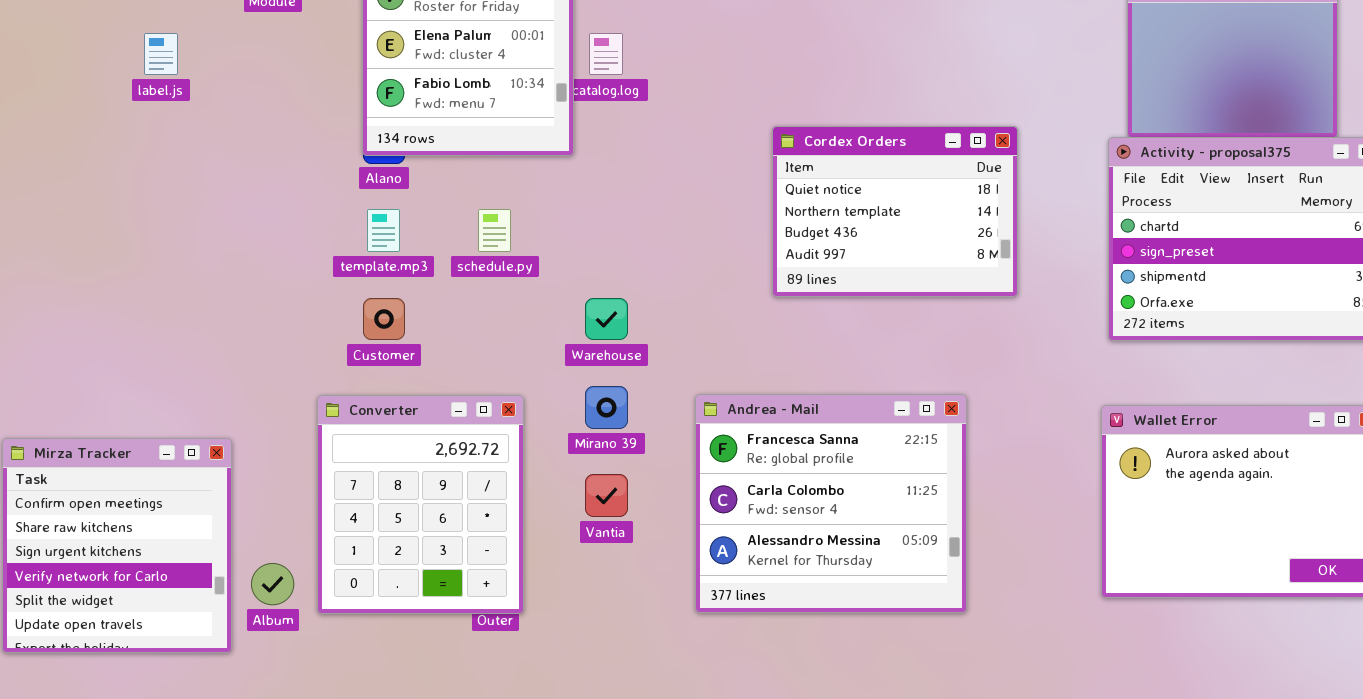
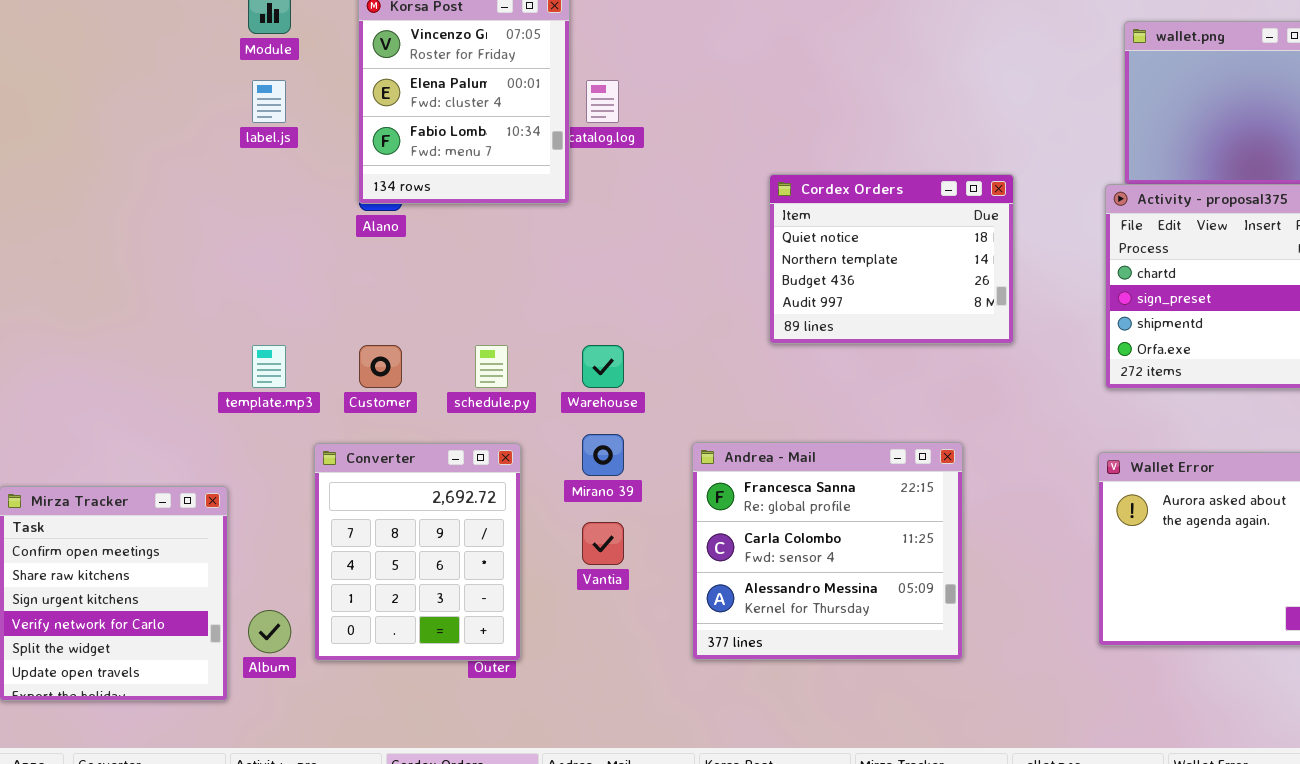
label.js: [144,33,178,75] -> [252,80,286,123], moved
template.mp3: [367,209,400,252] -> [252,345,286,388], moved
schedule.py: [478,209,511,252] -> [475,345,508,388], moved

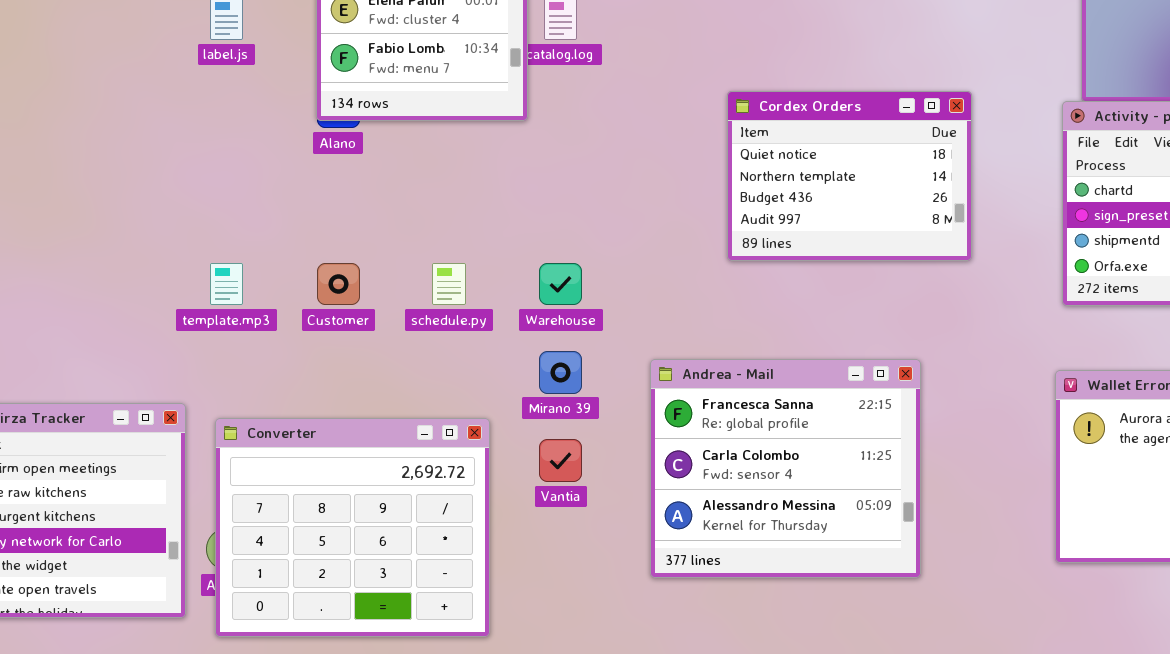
Converter: [314,443,521,661] -> [215,418,490,637], moved, resized

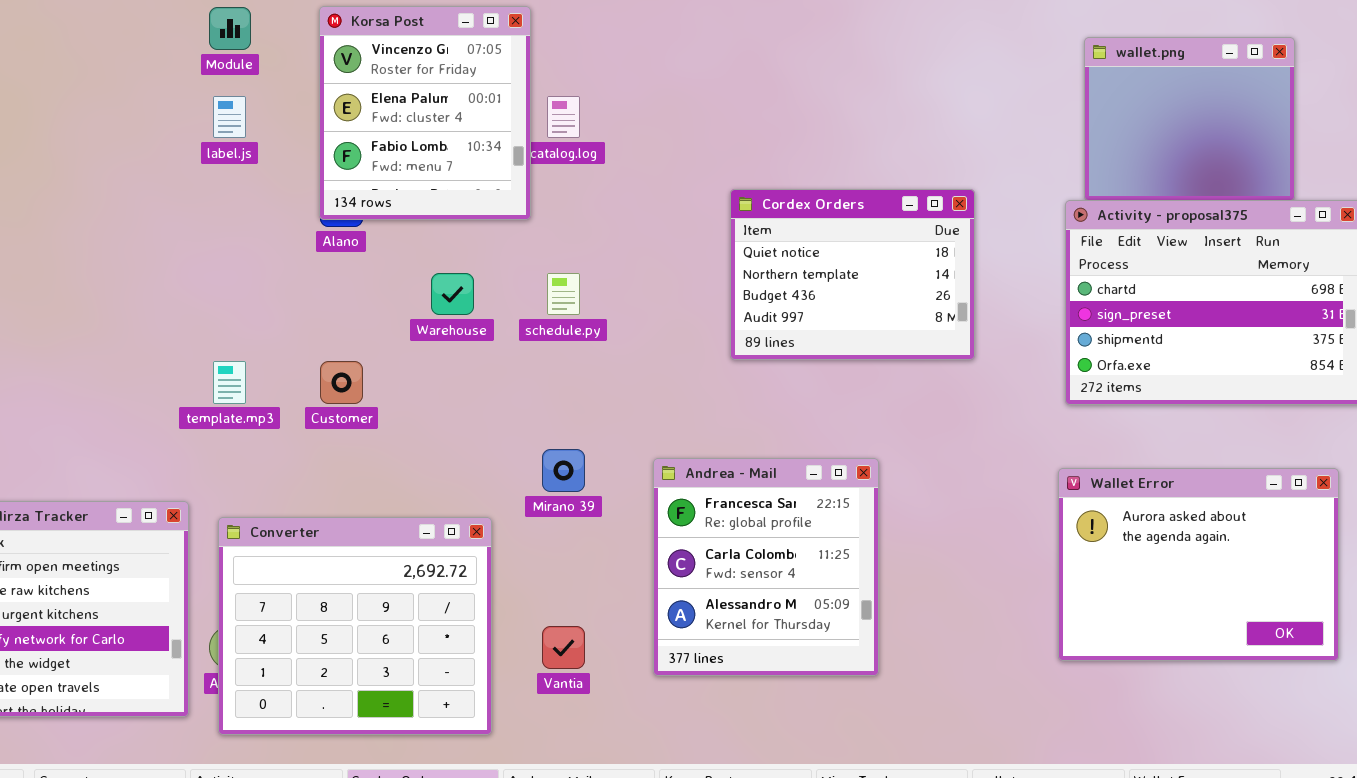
schedule.py: [432,263,466,305] -> [547,273,580,315], moved
Warehouse: [539,263,582,305] -> [431,273,474,315], moved
Andrea - Mail: [650,359,921,578] -> [653,458,879,676], resized
Vantia: [539,439,582,482] -> [542,626,585,669], moved

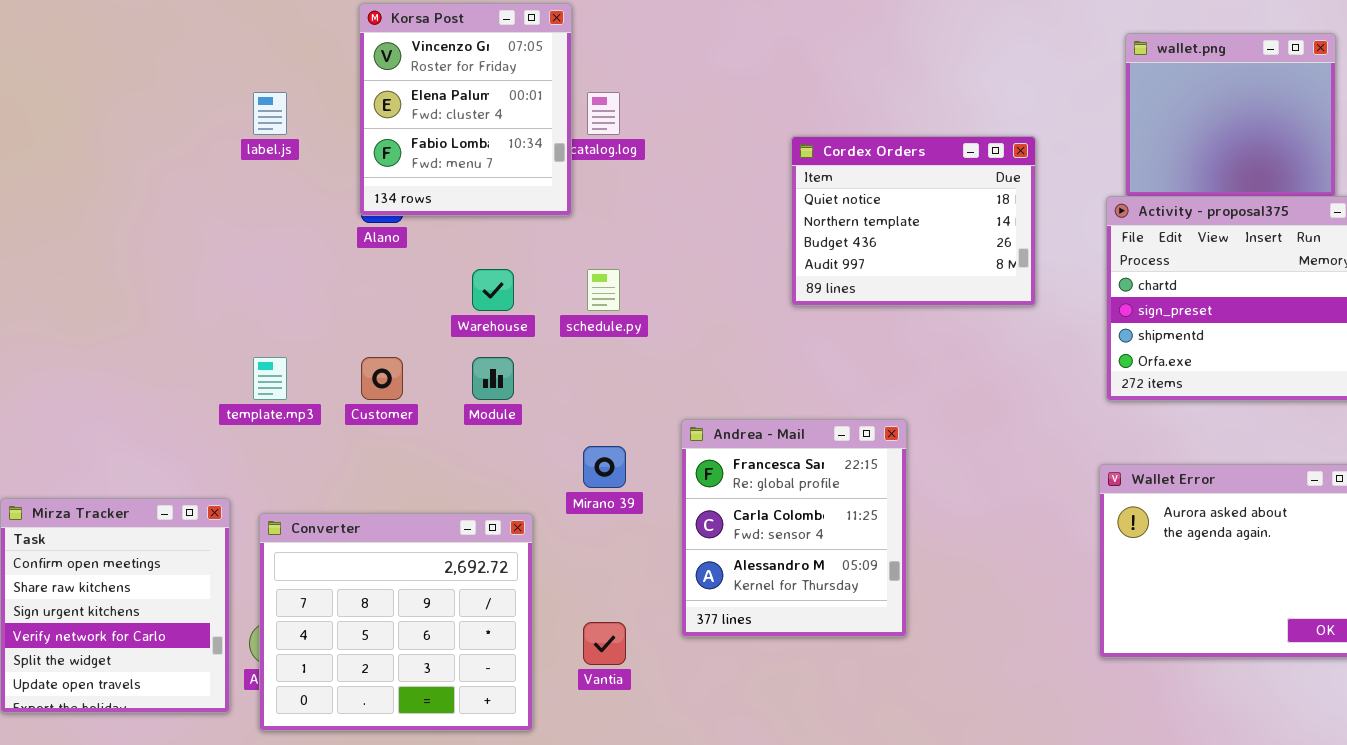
Module: [209,7,251,50] -> [472,357,514,400], moved
Cordex Orders: [730,189,975,360] -> [791,136,1036,306], moved
Andrea - Mail: [653,458,879,676] -> [681,419,907,637], moved

